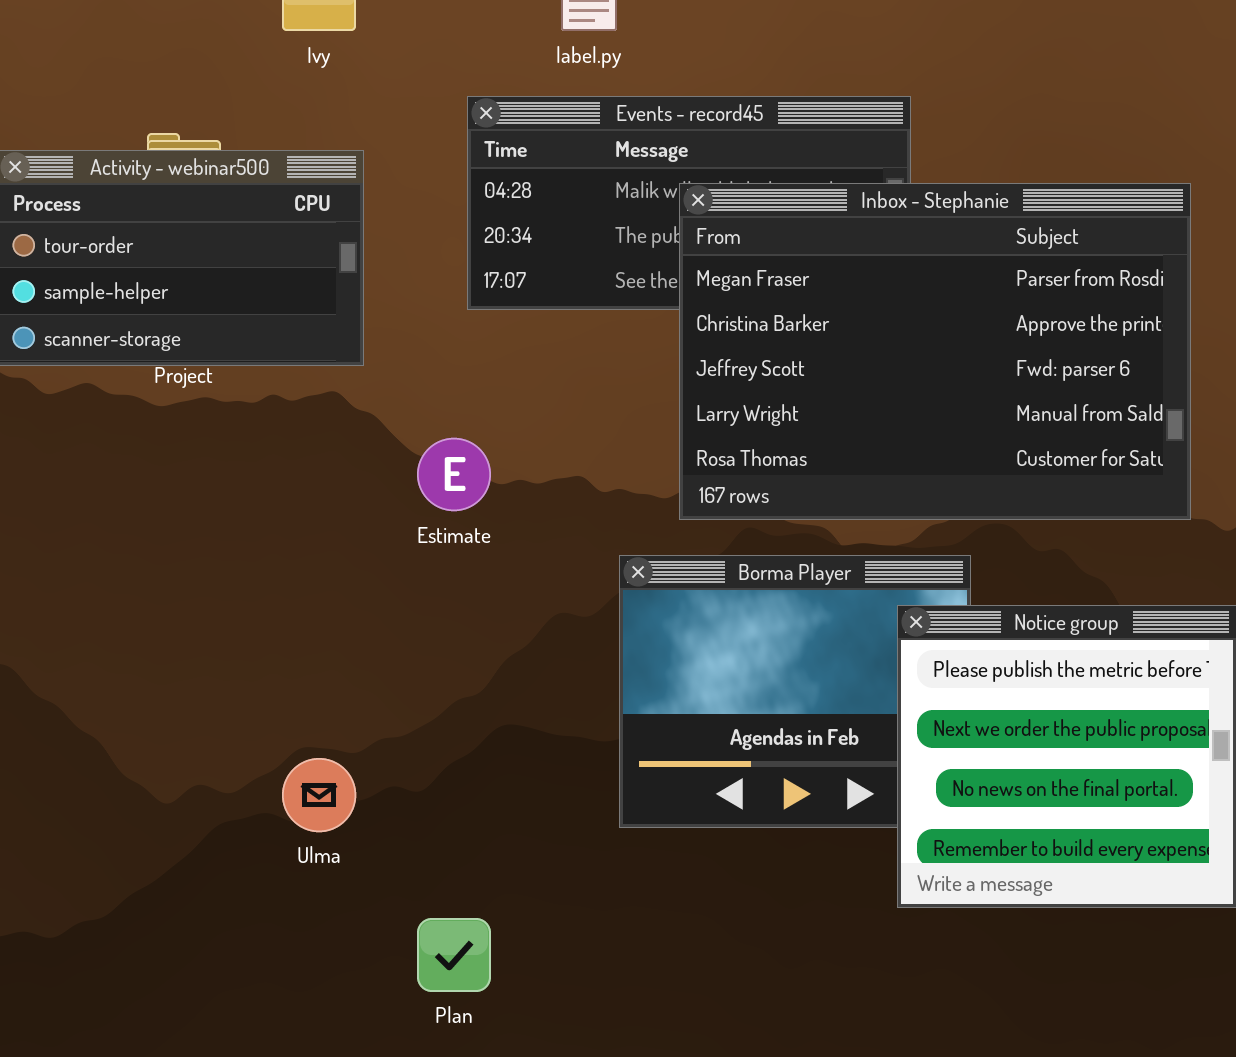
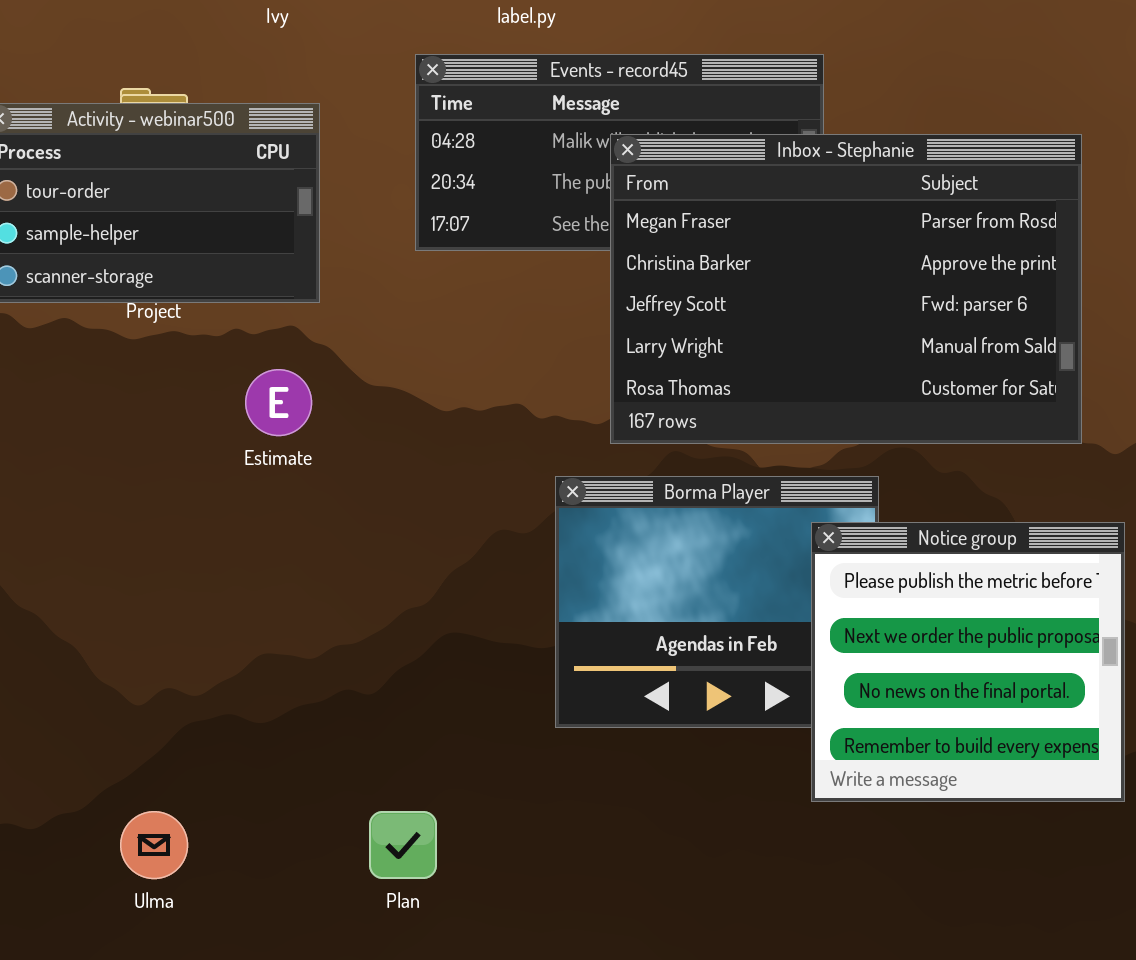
Estimate: [417,438,491,511] -> [245,369,312,436], moved
Ulma: [282,758,356,832] -> [120,811,188,879], moved

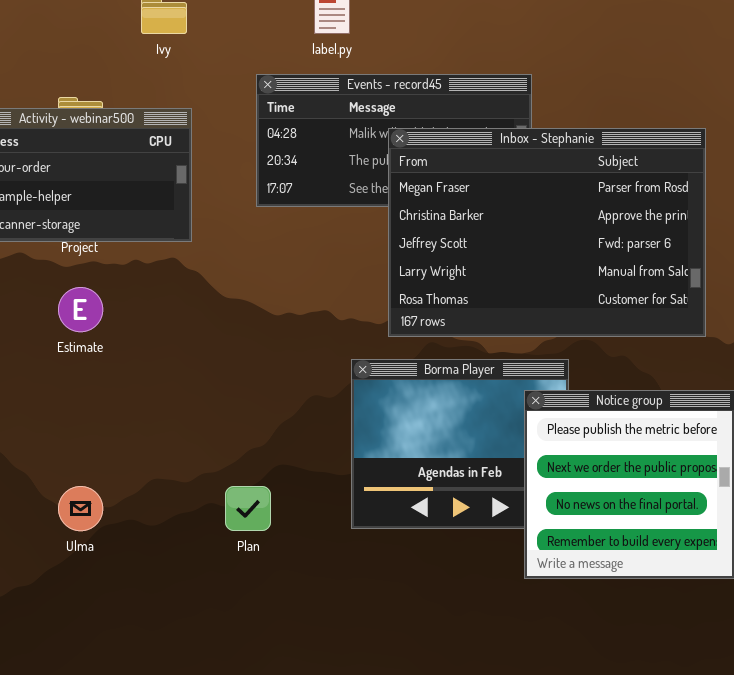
Estimate: [245,369,312,436] -> [58,287,103,332], moved
Ulma: [120,811,188,879] -> [58,486,103,531], moved
Plan: [369,811,437,879] -> [225,486,271,531], moved

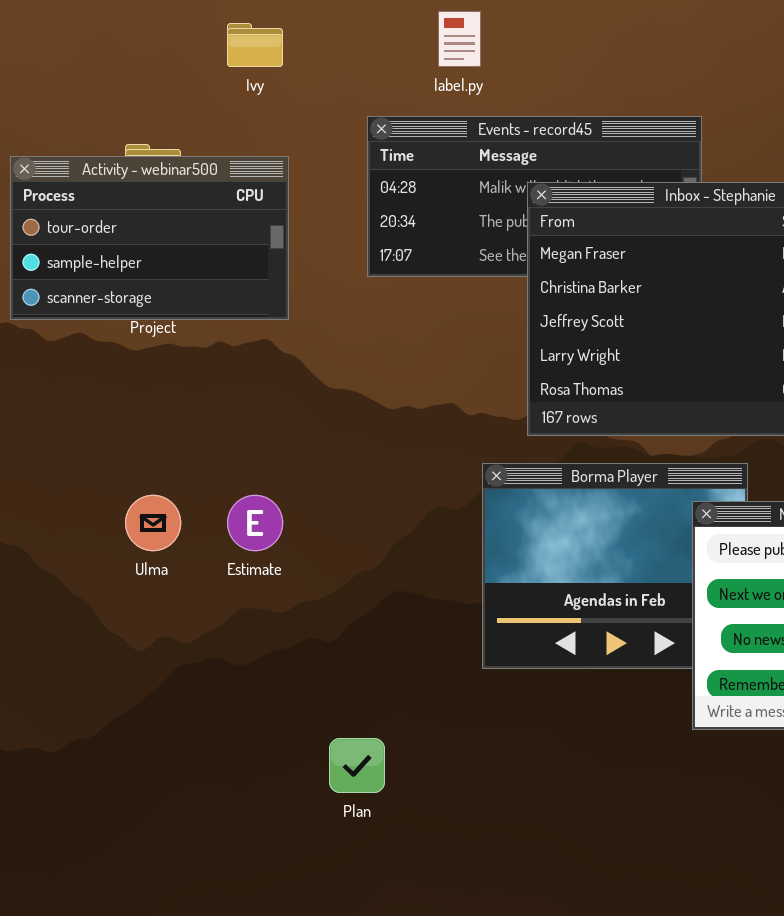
Estimate: [58,287,103,332] -> [227,495,283,551], moved
Ulma: [58,486,103,531] -> [125,495,181,551], moved
Plan: [225,486,271,531] -> [329,738,385,793], moved

